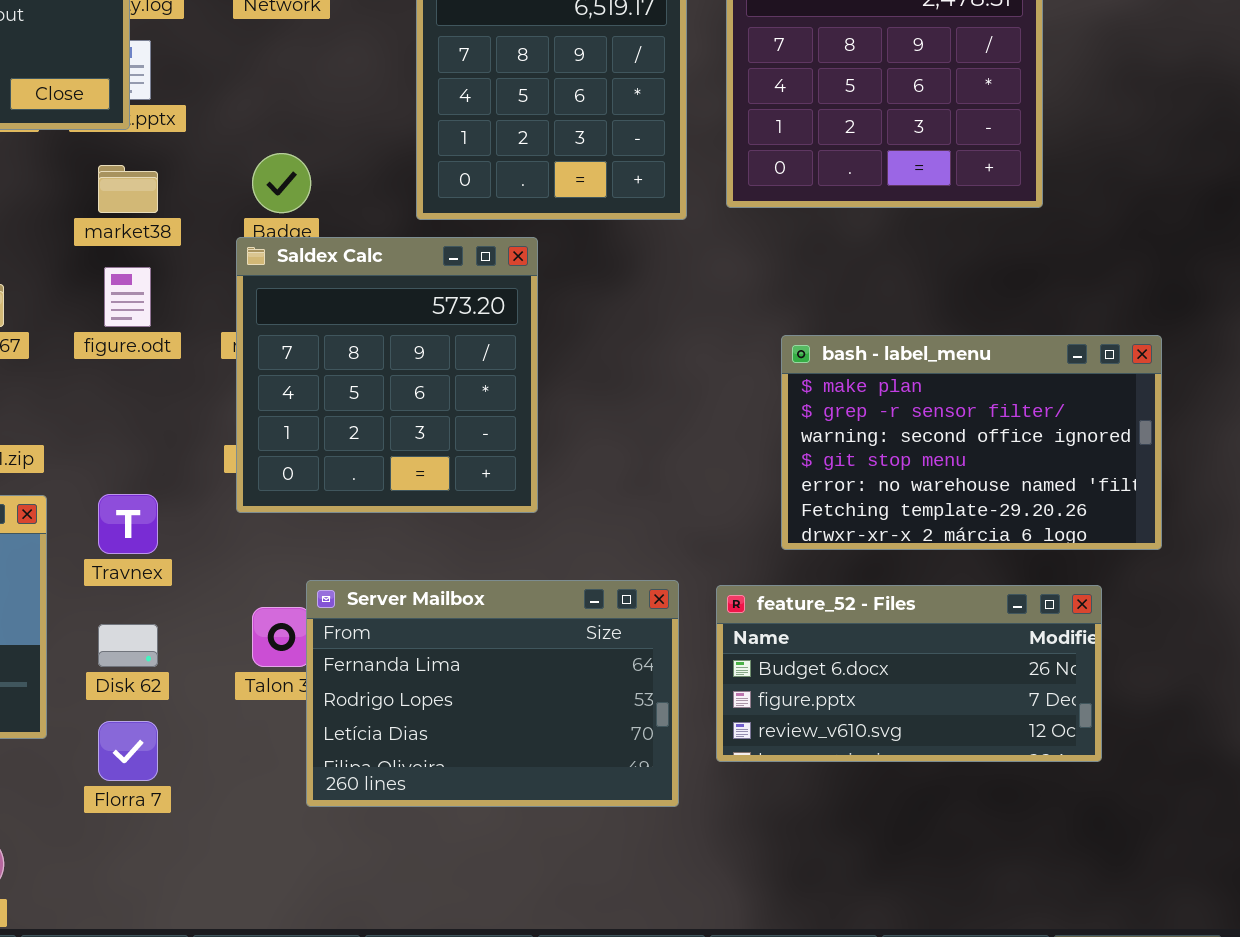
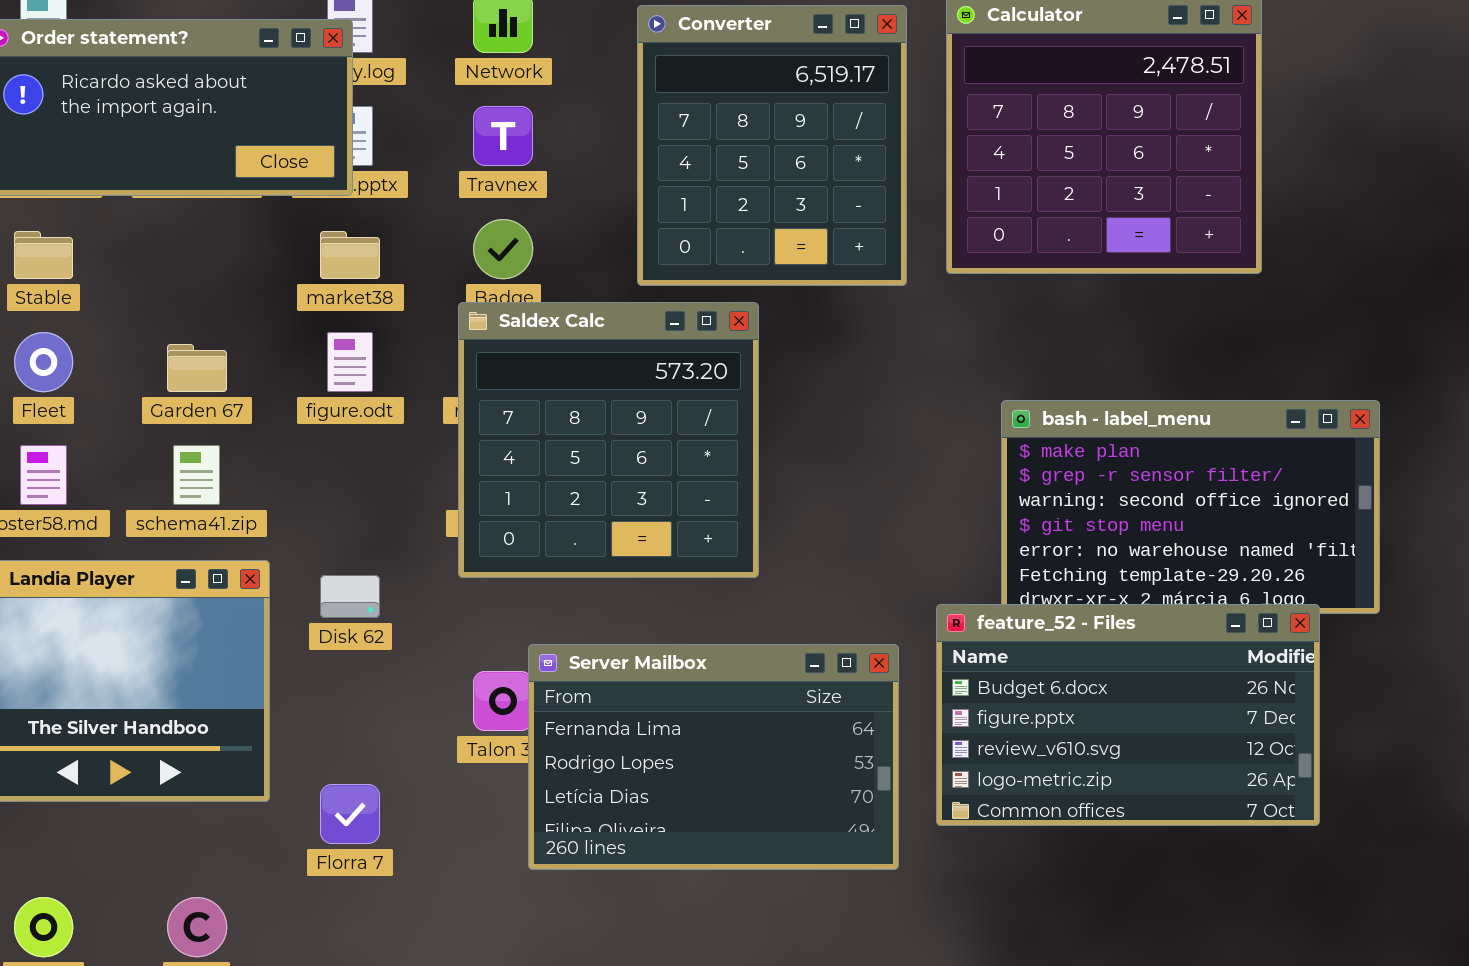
Travnex: [98,494,158,554] -> [473,106,533,166], moved
feature_52 - Files: [716,585,1102,762] -> [936,604,1320,826], resized
Disk 62: [98,624,158,667] -> [320,575,380,618], moved

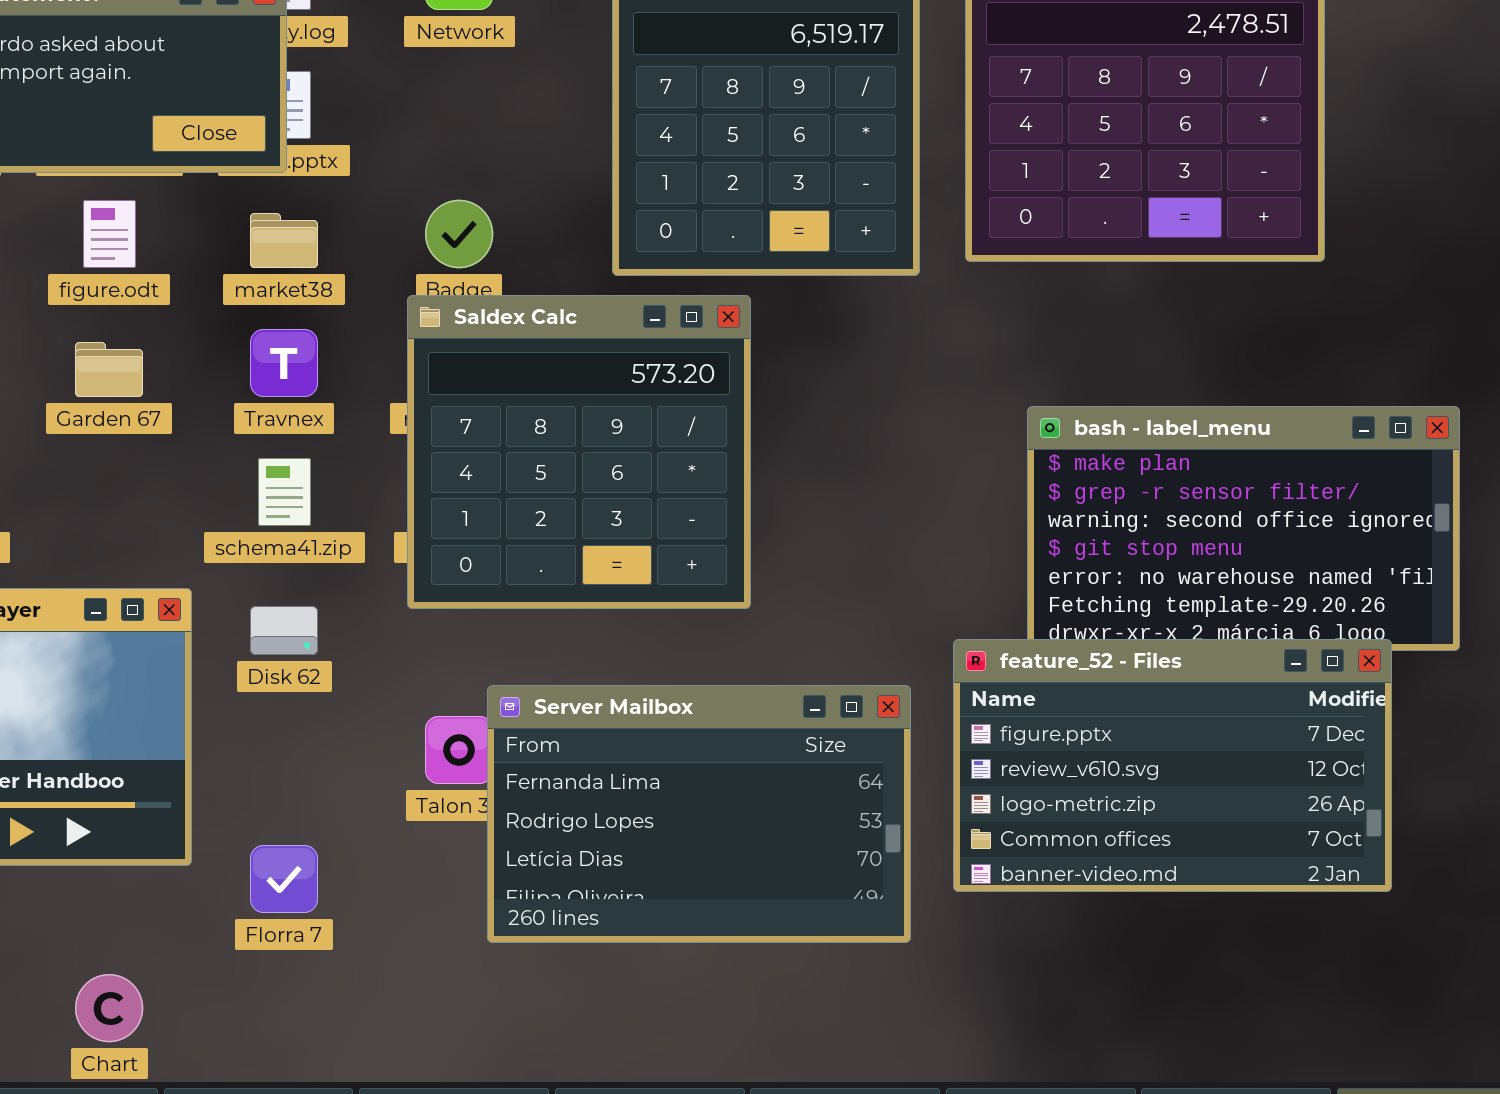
Travnex: [473,106,533,166] -> [250,329,318,397], moved
figure.odt: [327,332,373,392] -> [83,200,136,268], moved
schema41.zip: [173,445,220,505] -> [258,458,311,526], moved
feature_52 - Files: [936,604,1320,826] -> [953,639,1392,892], scrolled down 1 row

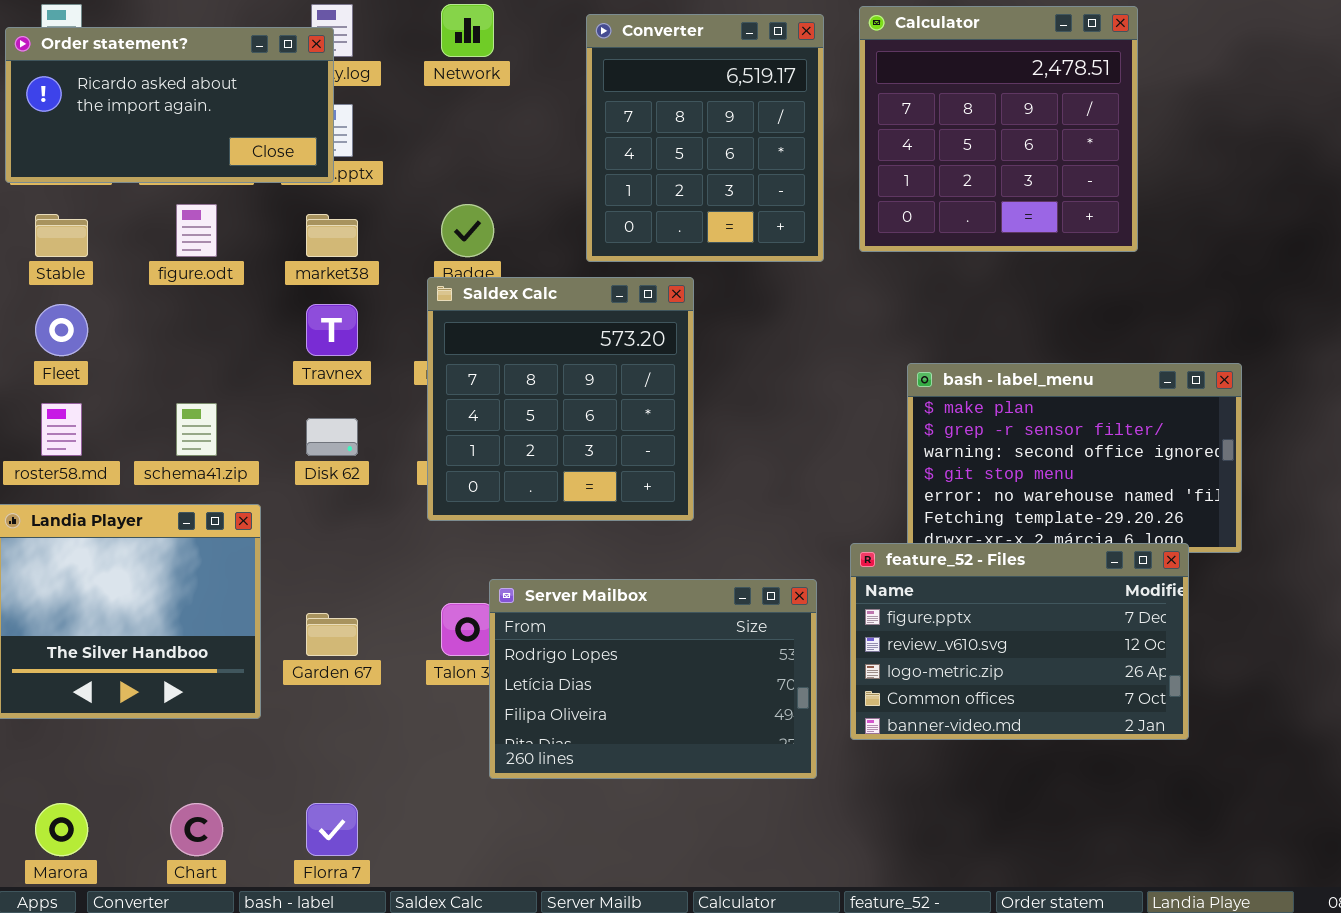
Garden 67: [75,342,143,397] -> [306,613,358,656], moved
schema41.zip: [258,458,311,526] -> [176,403,217,456], moved
Disk 62: [250,606,318,655] -> [306,418,358,456], moved
Server Mailbox: [487,685,911,943] -> [489,579,817,779], scrolled down 1 row
Florra 7: [250,845,318,913] -> [306,803,358,856], moved

